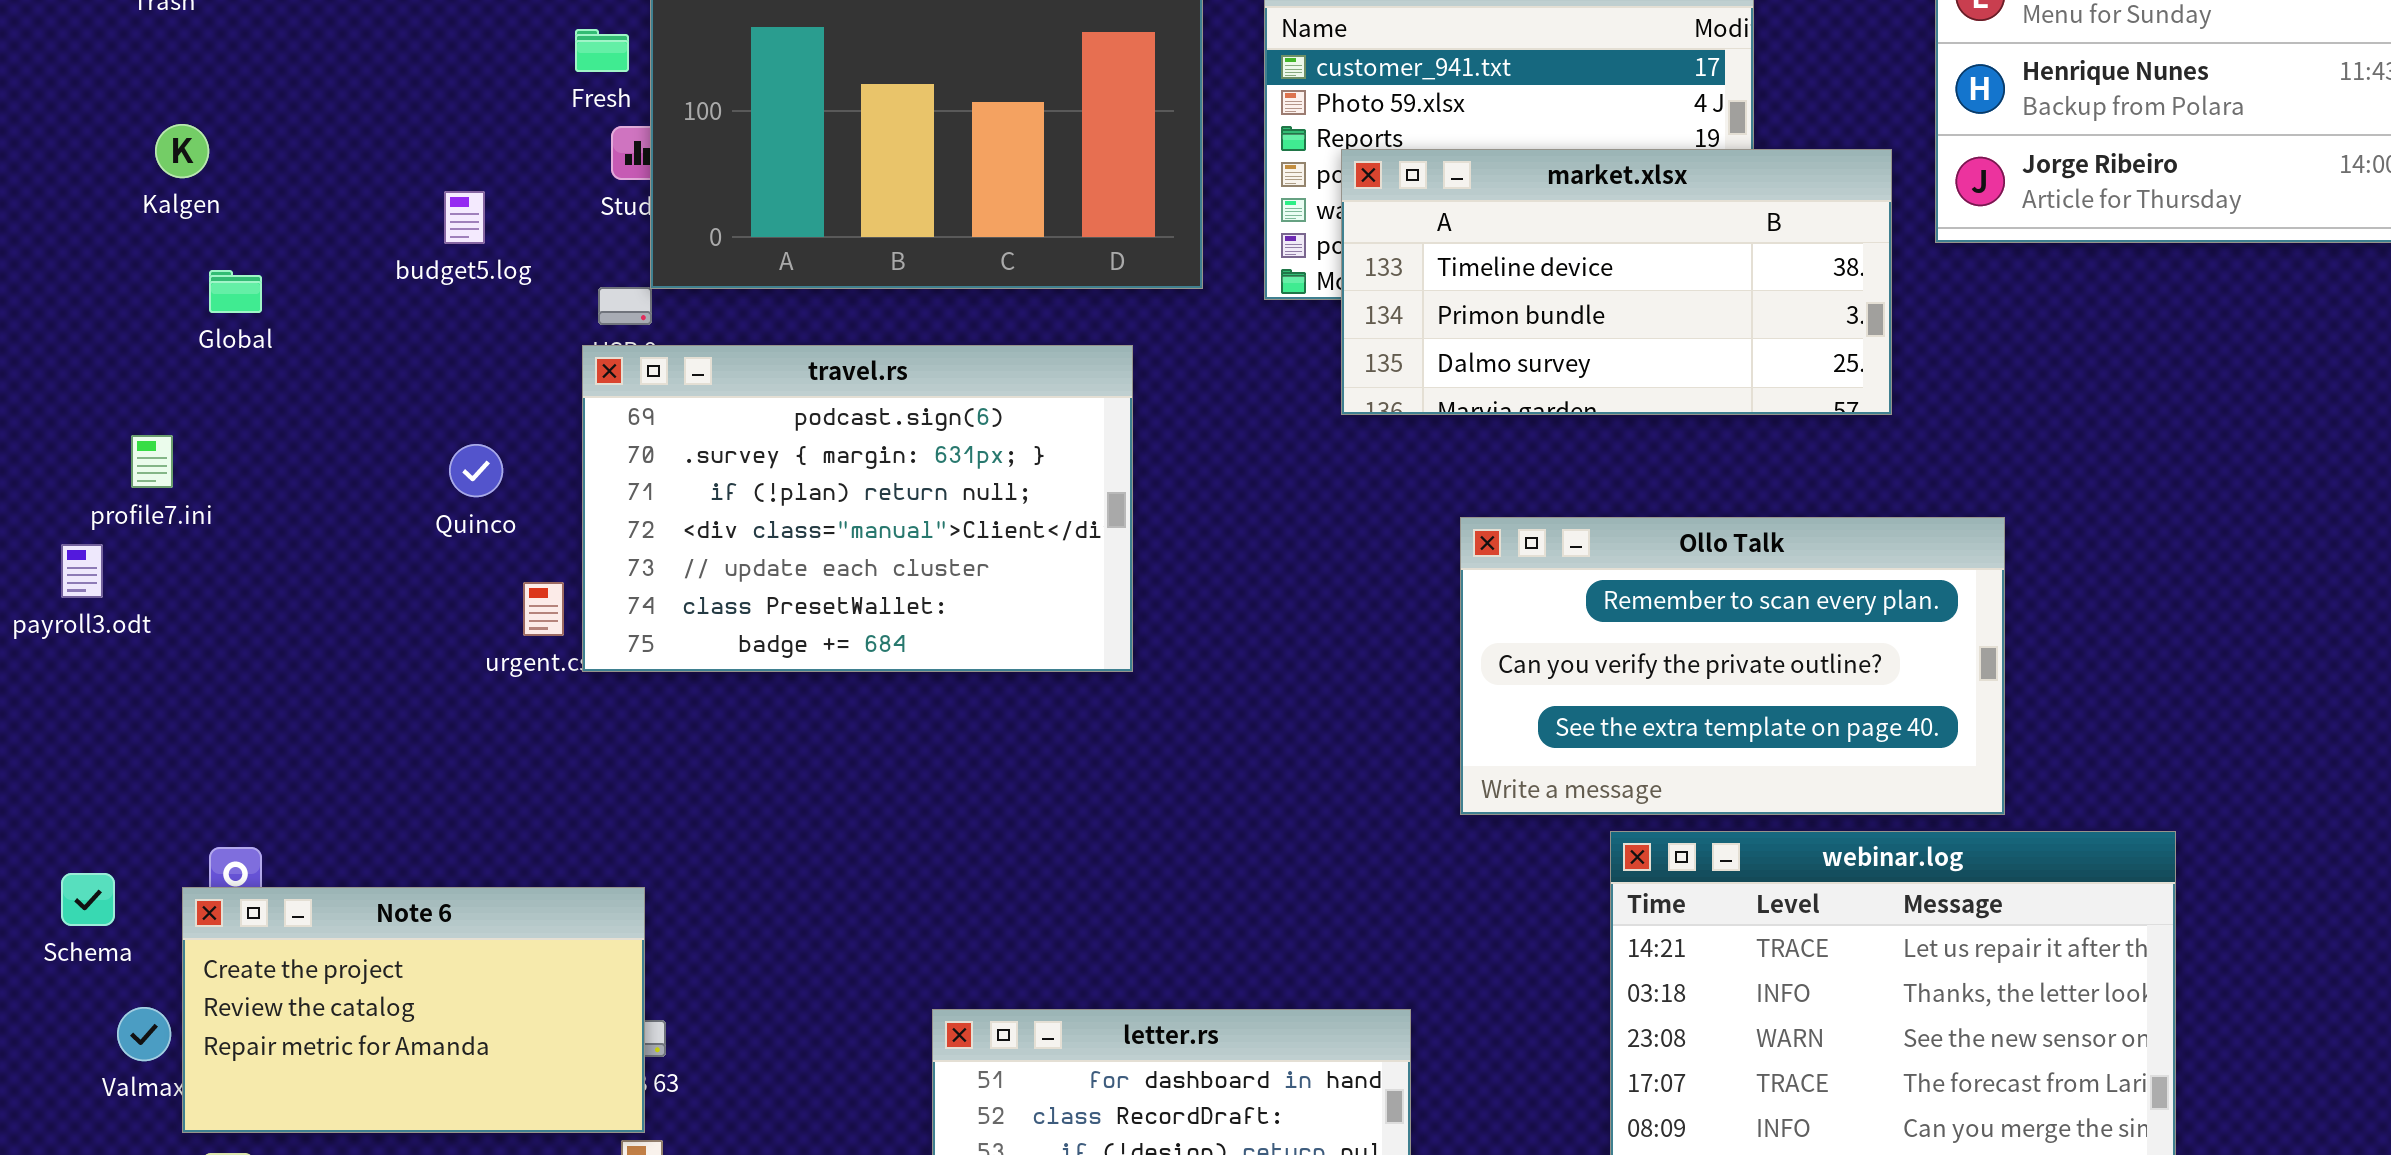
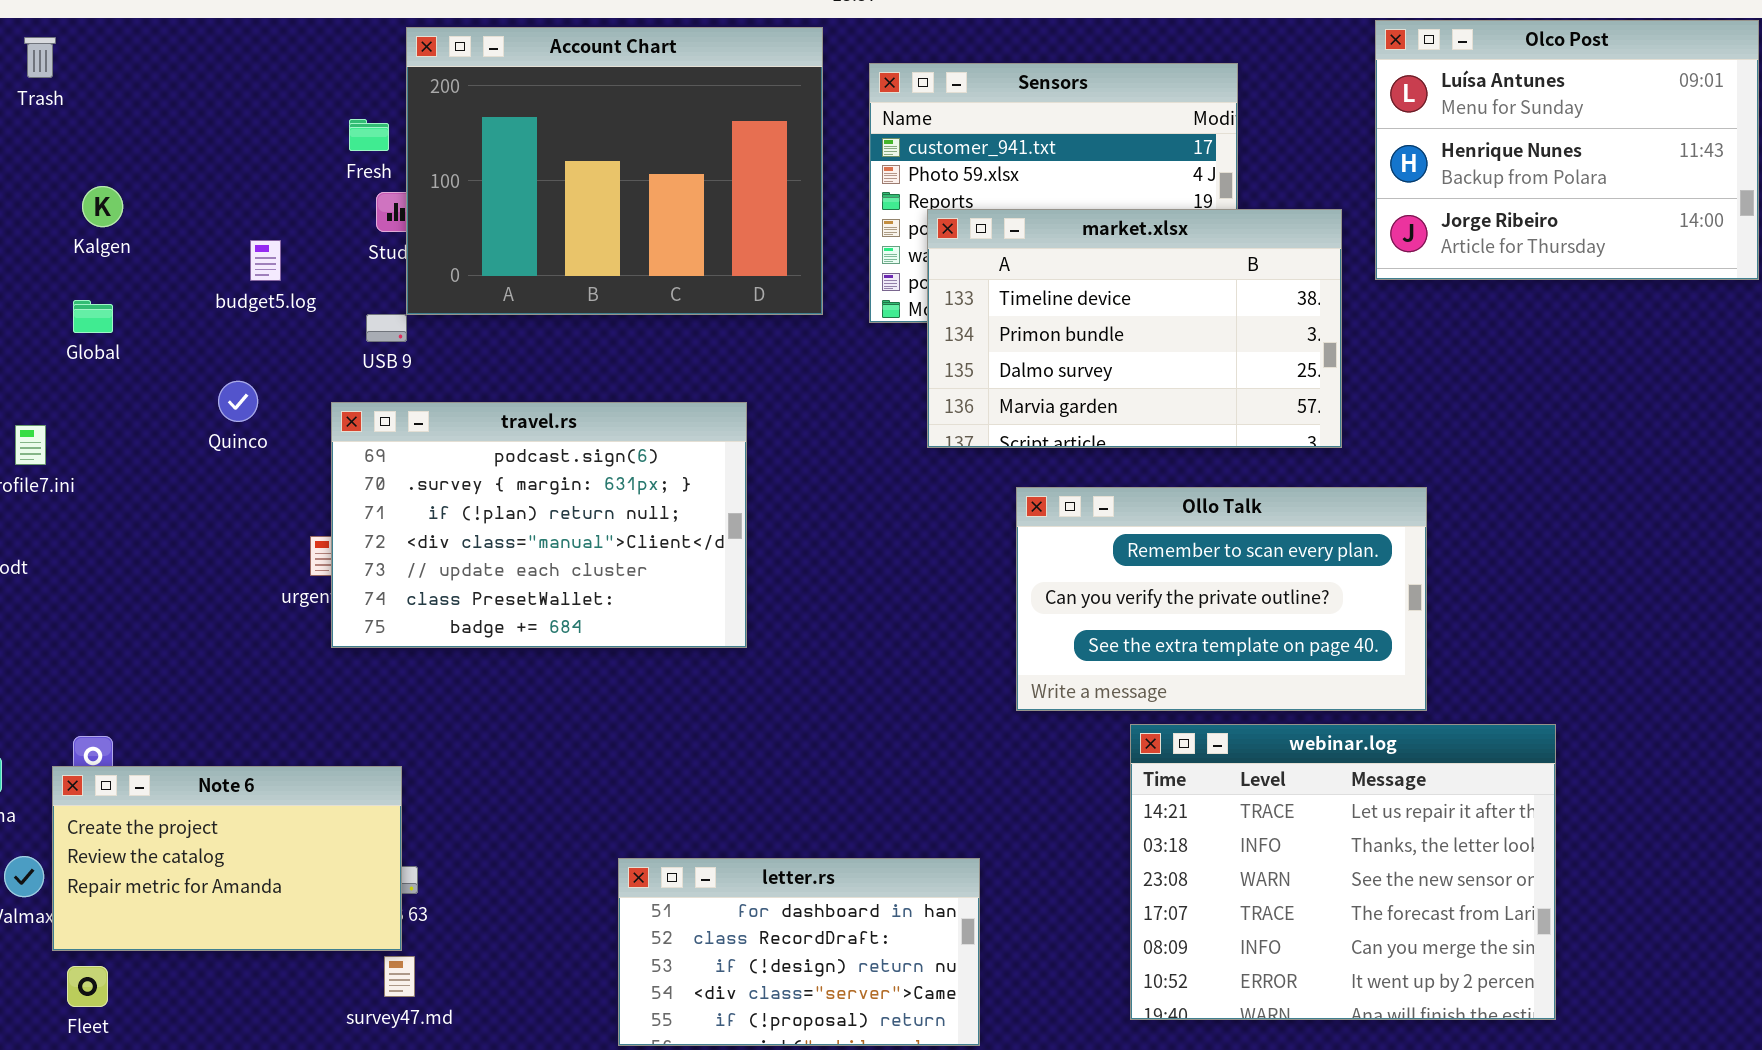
Kalgen: [155,124,209,178] -> [82,186,123,227], moved
market.xlsx: [1341,149,1892,415] -> [927,209,1342,448], resized
travel.rs: [582,345,1133,672] -> [331,402,747,648], moved
Quinco: [449,444,503,497] -> [218,381,258,422], moved

